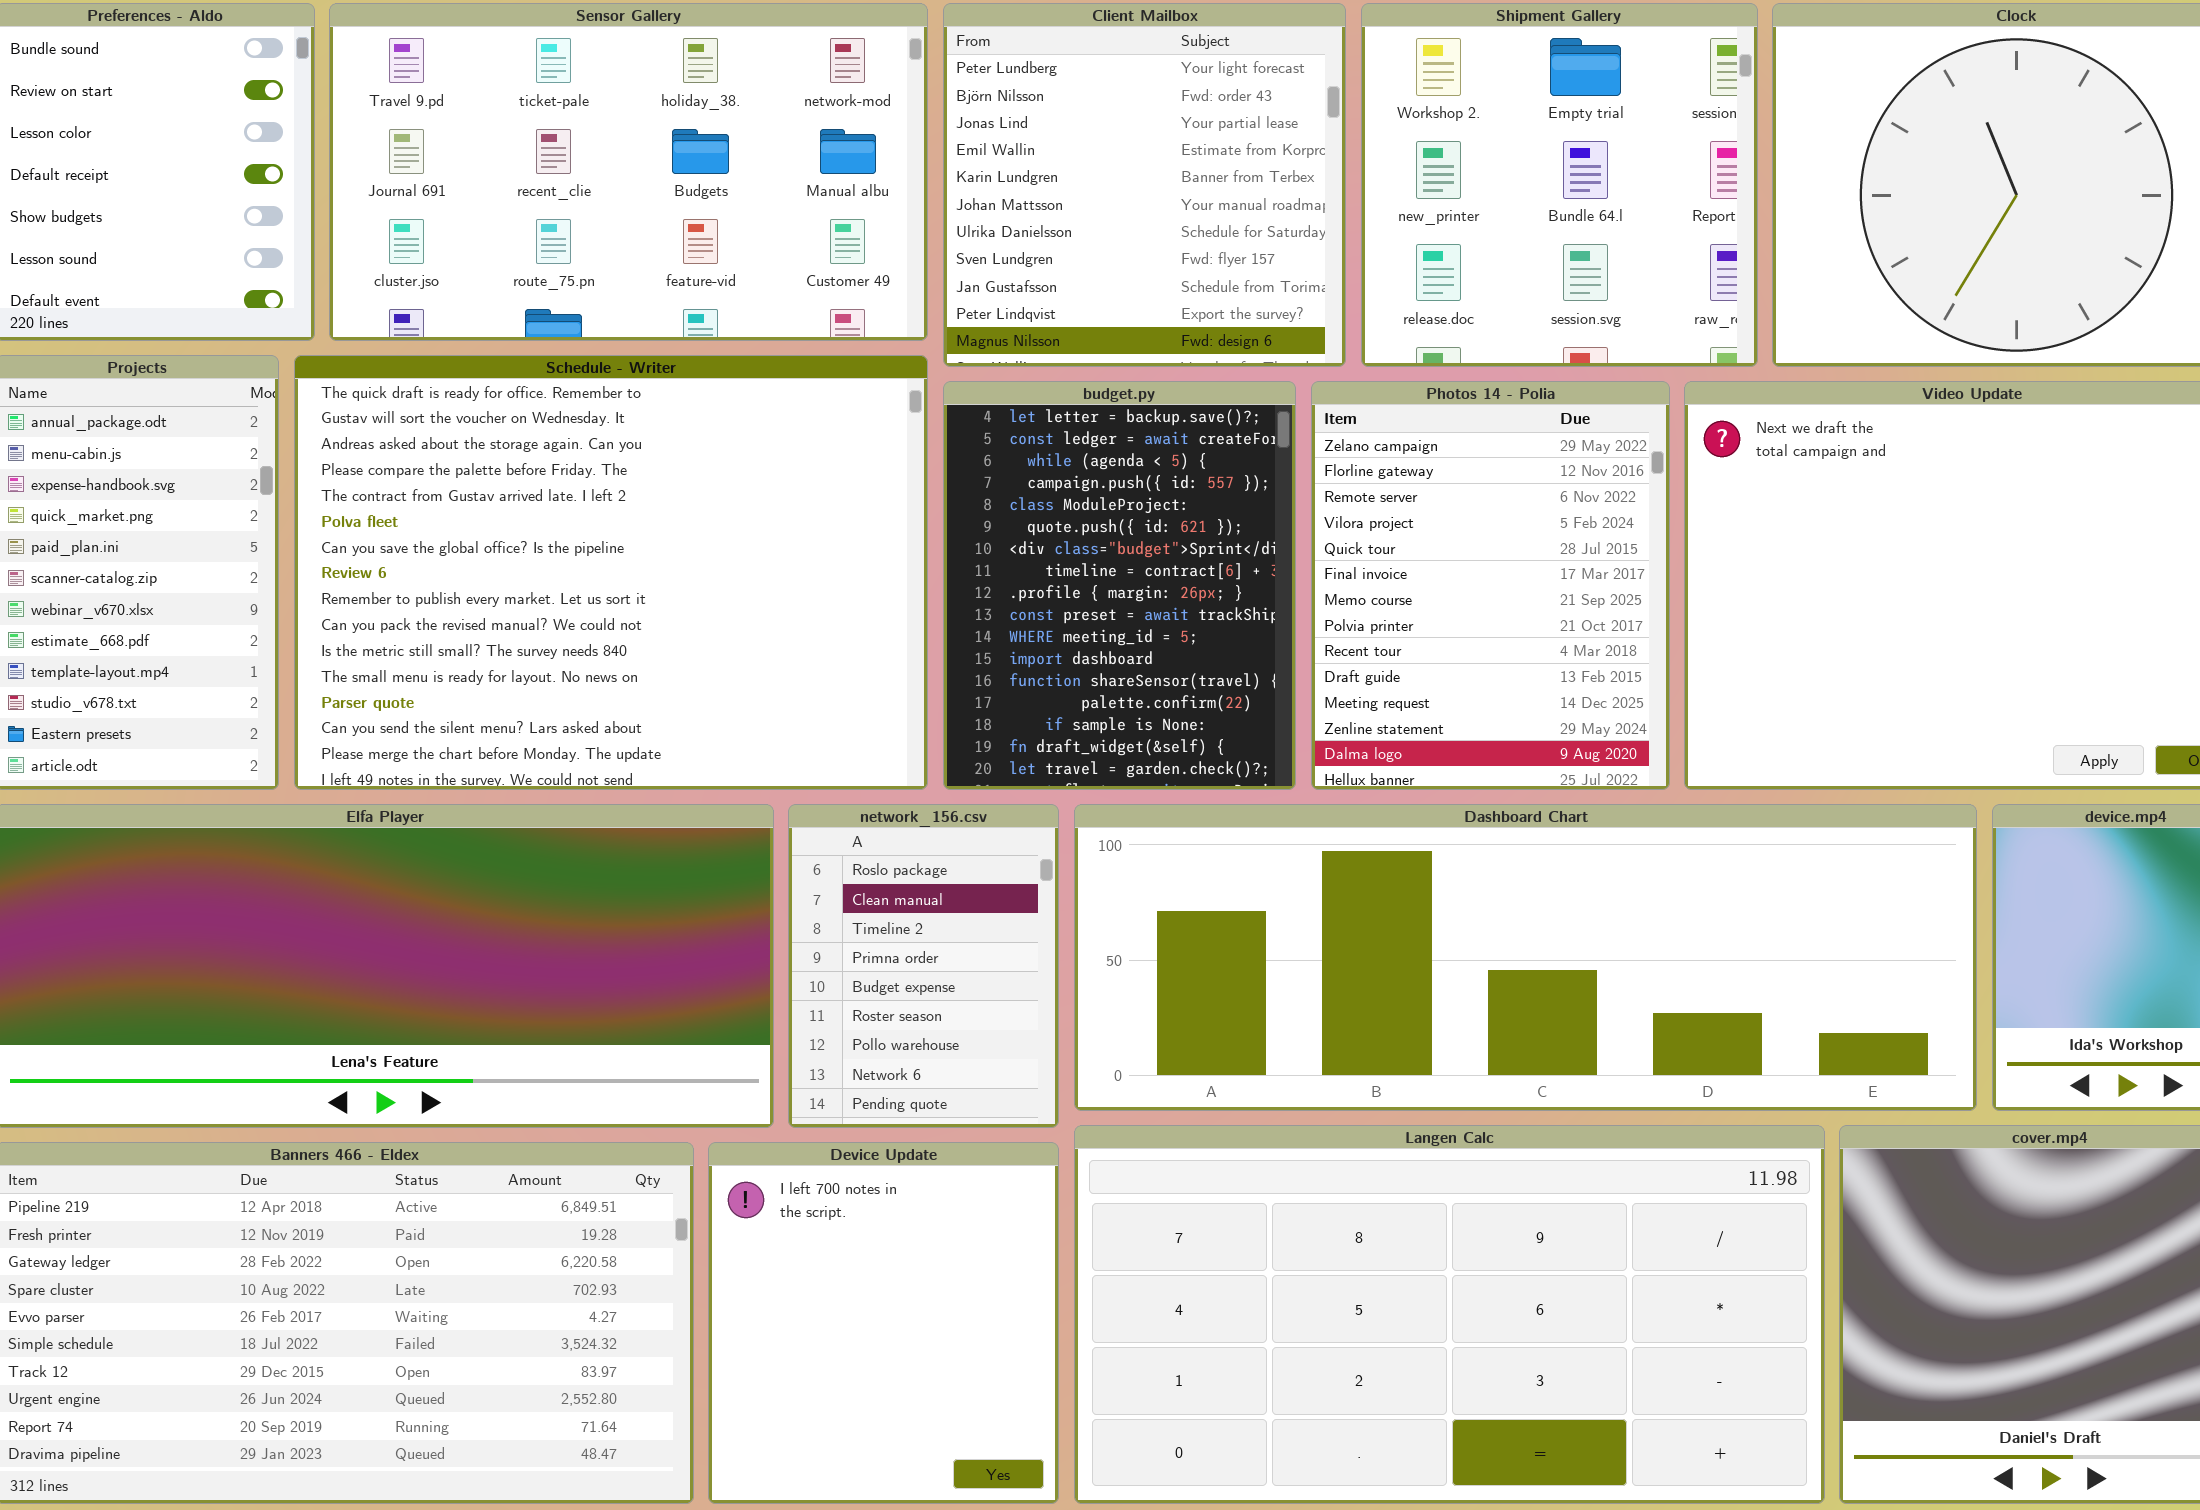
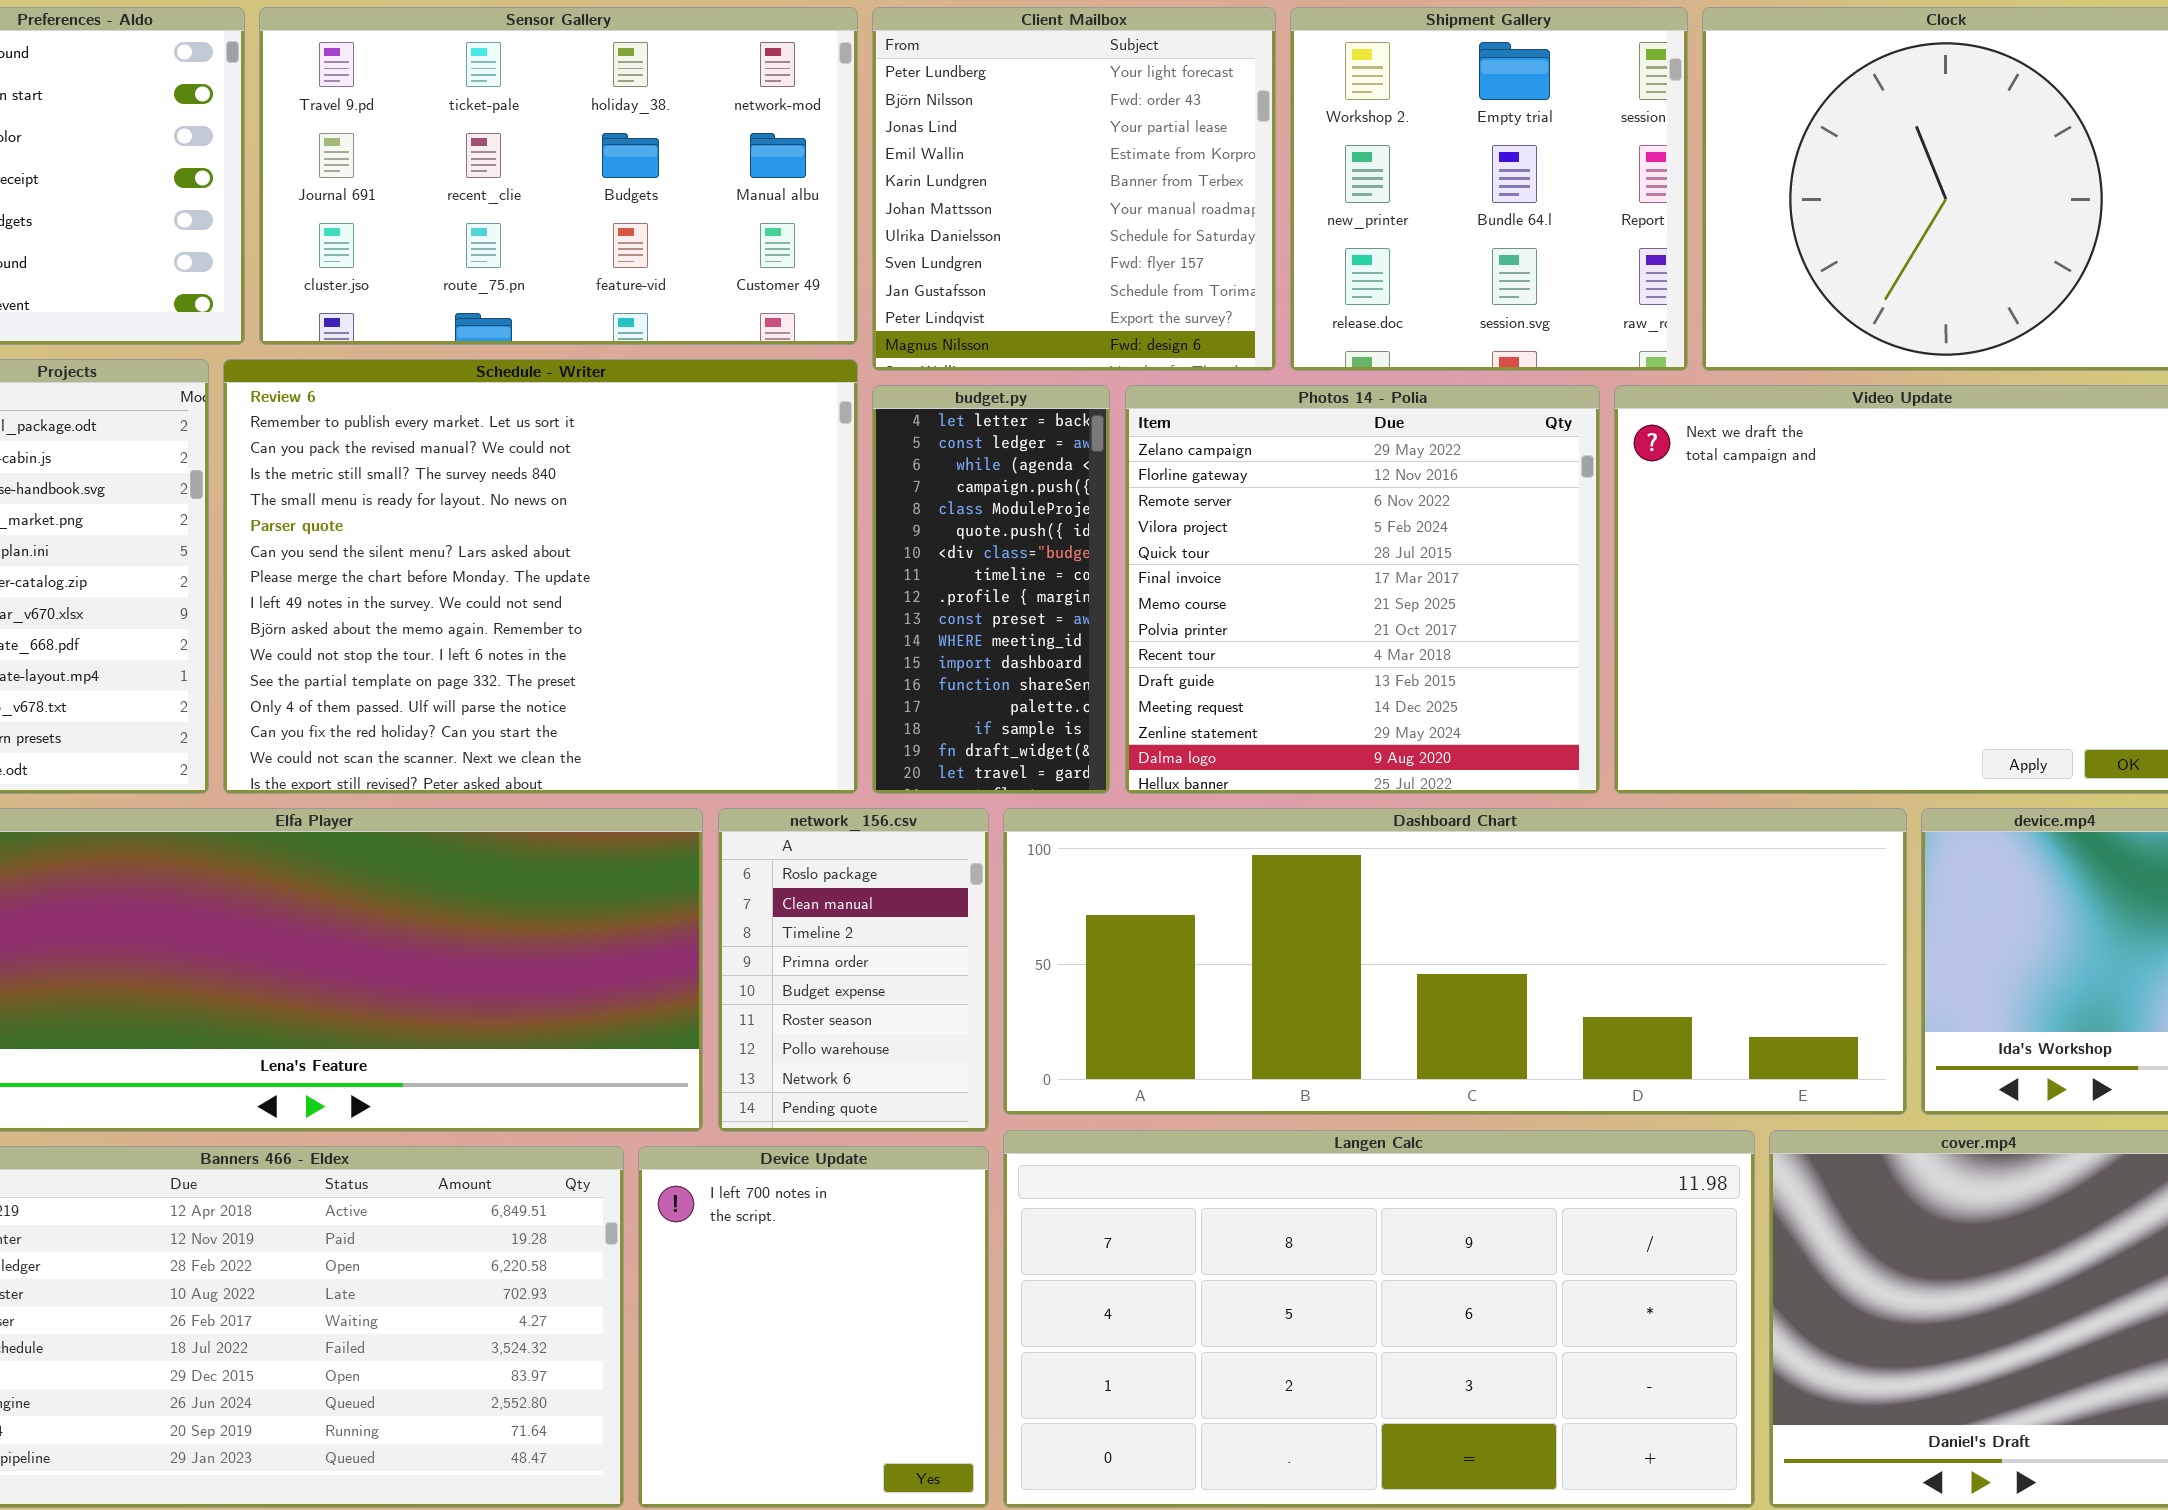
Schedule - Writer: [294,355,928,790] -> [223,359,858,794], scrolled down 7 rows
budget.py: [943,381,1296,790] -> [872,385,1110,794], resized
Photos 14 - Polia: [1311,381,1670,790] -> [1125,385,1600,794], resized

